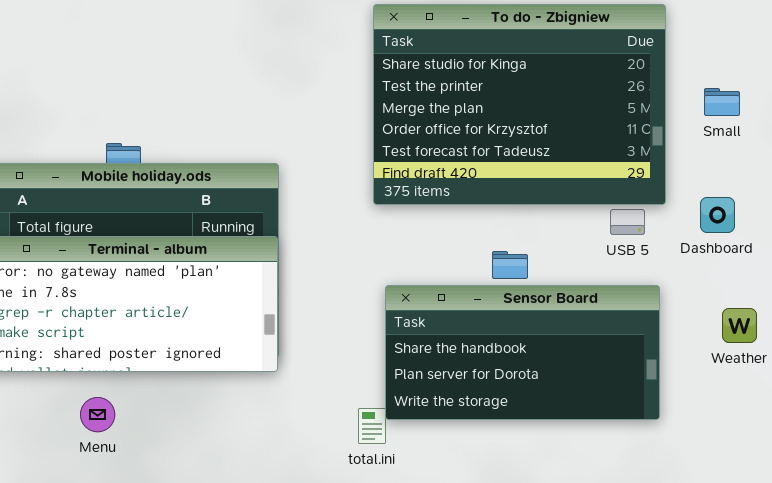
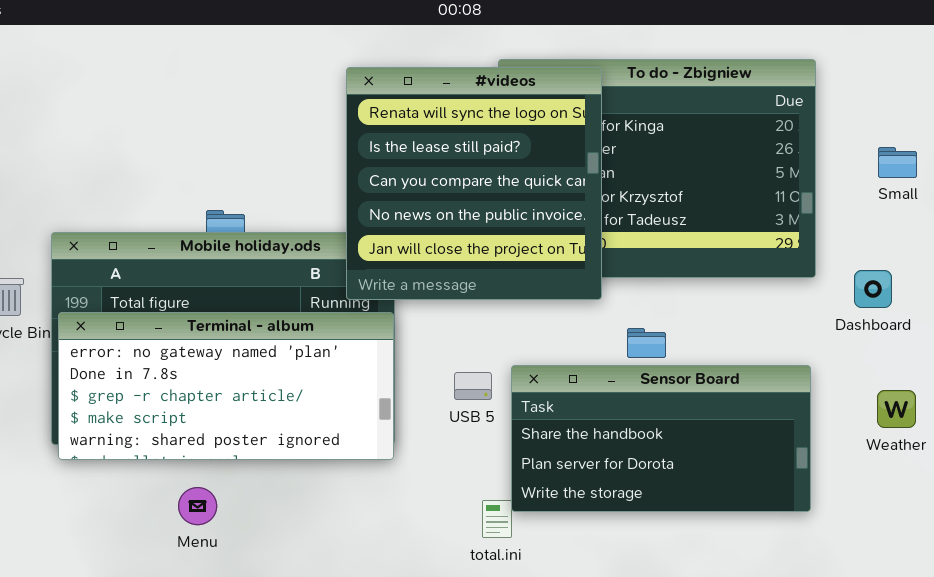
#videos: none -> [346,67,602,300], opened
Small: [704,88,740,116] -> [878,147,917,178], moved
USB 5: [610,209,645,235] -> [454,372,492,400], moved

